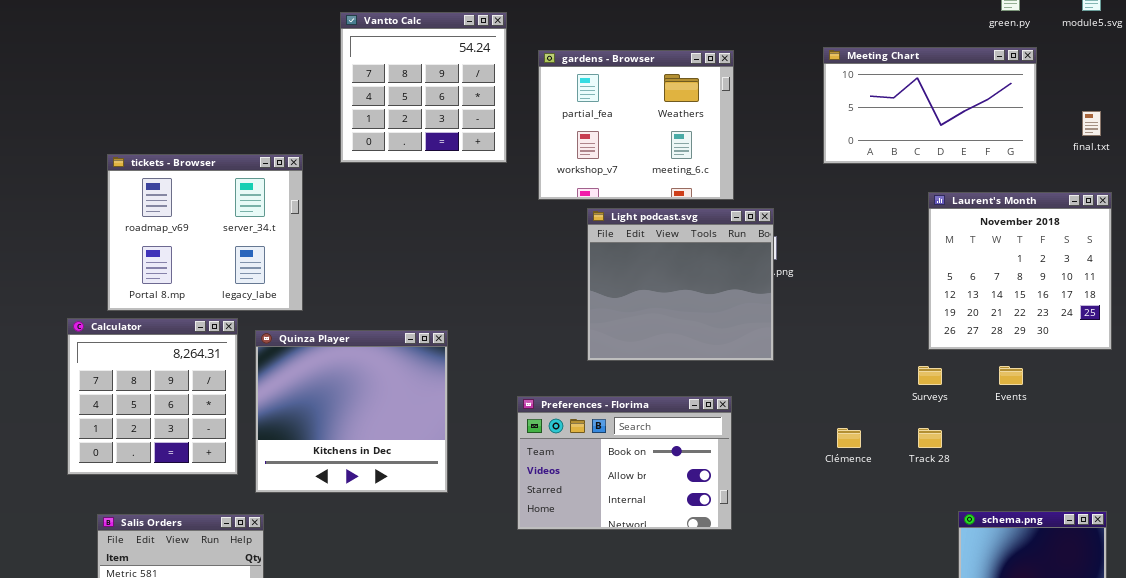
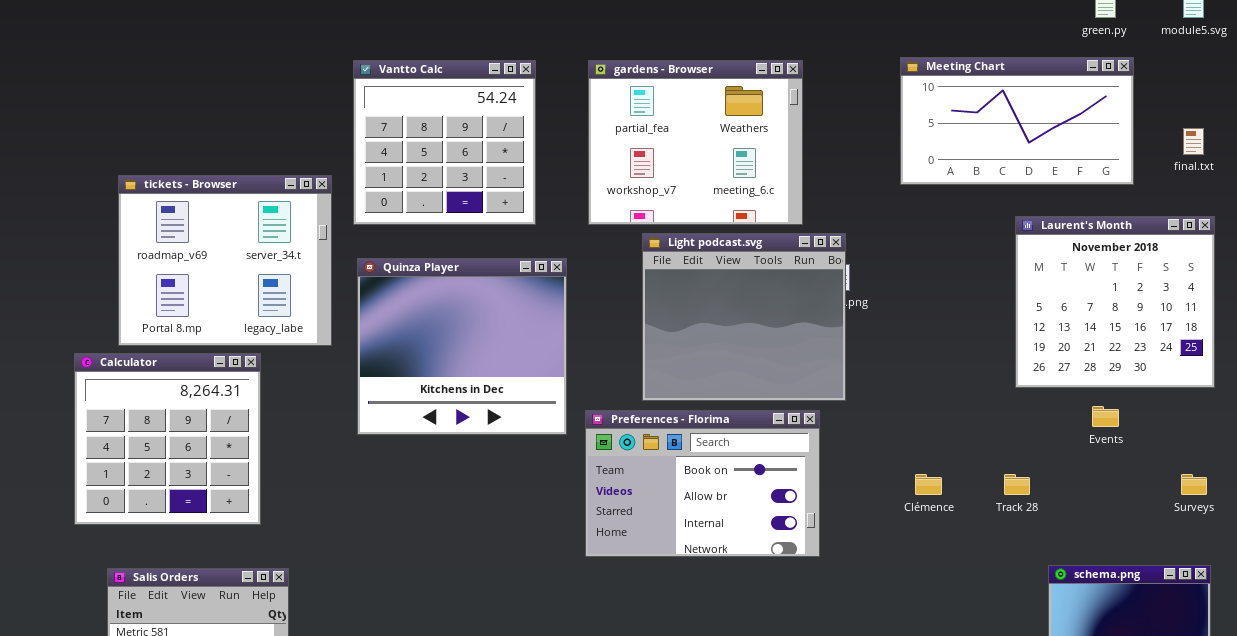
Vantto Calc: [340,12,507,163] -> [353,60,536,225], moved
Quinza Player: [255,330,448,493] -> [357,258,567,435], moved
Surveys: [918,366,942,385] -> [1181,474,1207,495], moved
Preferences - Florima: [517,396,732,530] -> [585,410,820,557], moved

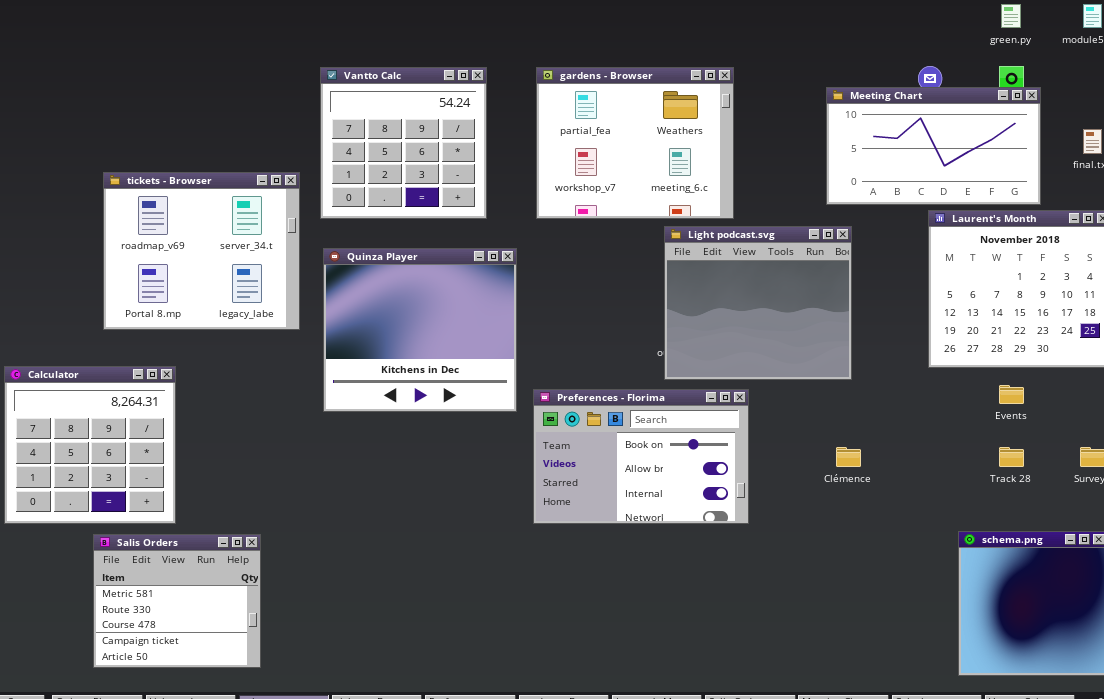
Meeting Chart: [900,57,1134,185] -> [826,87,1041,205], moved
Light podcast.svg: [642,233,846,401] -> [664,226,852,380], moved
Calculator: [74,353,261,525] -> [4,366,176,524], moved
Track 28: [1004,474,1030,495] -> [999,447,1024,467], moved

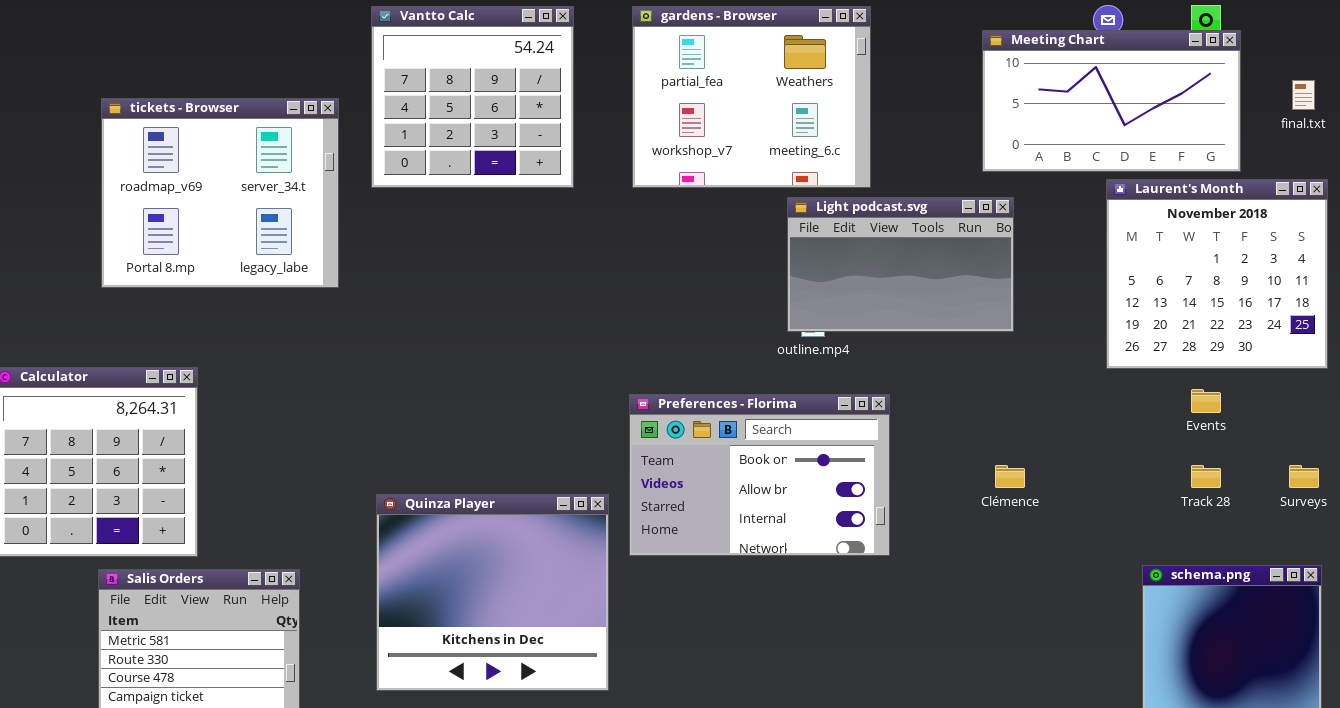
tickets - Browser: [103,172,300,330] -> [101,98,339,288], moved
Light podcast.svg: [664,226,852,380] -> [787,197,1014,332], resized
Quinza Player: [323,248,517,412] -> [376,494,609,691], moved

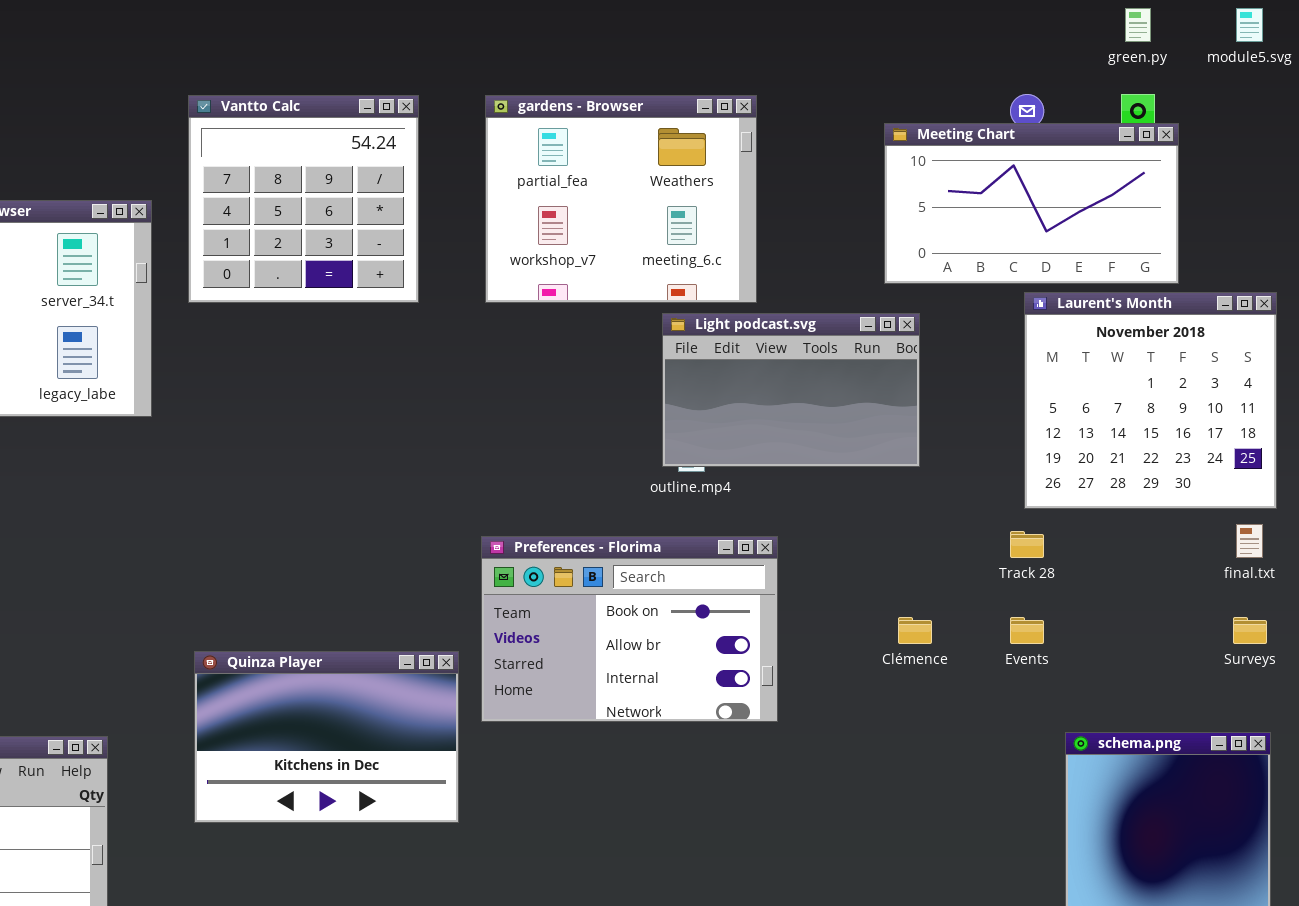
final.txt: [1292,80,1315,110] -> [1236,524,1263,558], moved
Events: [1191,389,1221,413] -> [1010,617,1044,644], moved
Track 28: [1191,465,1221,488] -> [1010,531,1044,558], moved
Quinza Player: [376,494,609,691] -> [194,651,459,823], resized

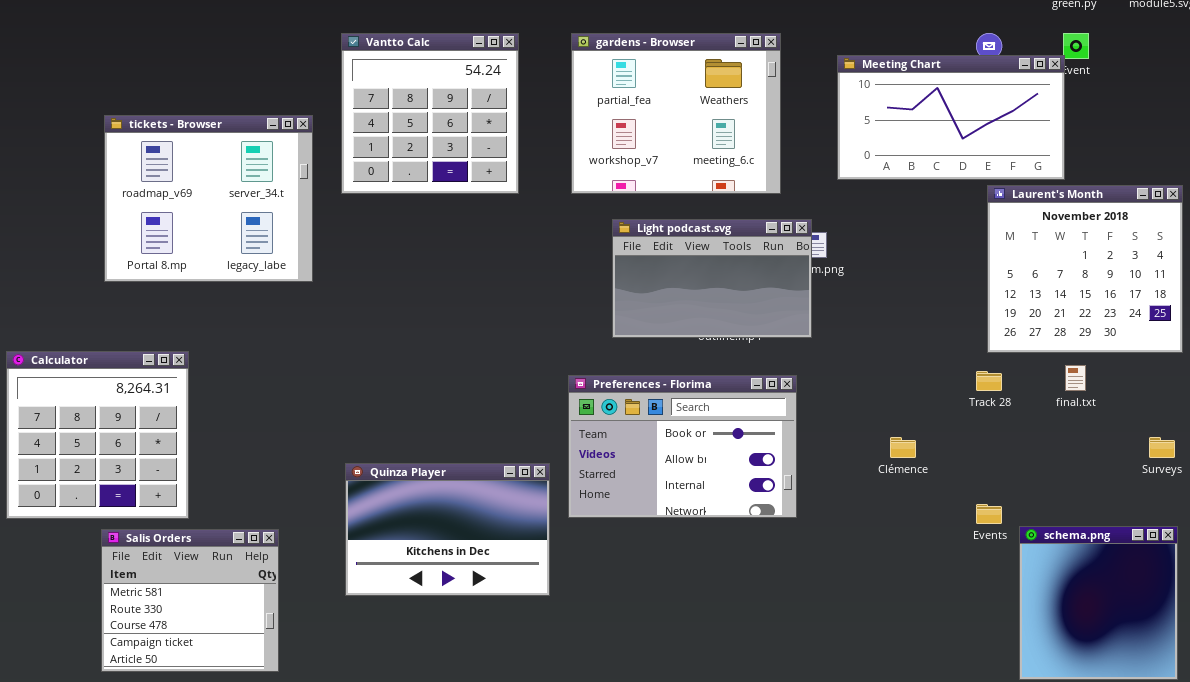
Meeting Chart: [884,123,1179,284] -> [837,55,1065,180], moved
Light podcast.svg: [662,313,920,467] -> [612,219,812,338], moved
final.txt: [1236,524,1263,558] -> [1065,365,1086,391], moved
Events: [1010,617,1044,644] -> [976,504,1002,524], moved

